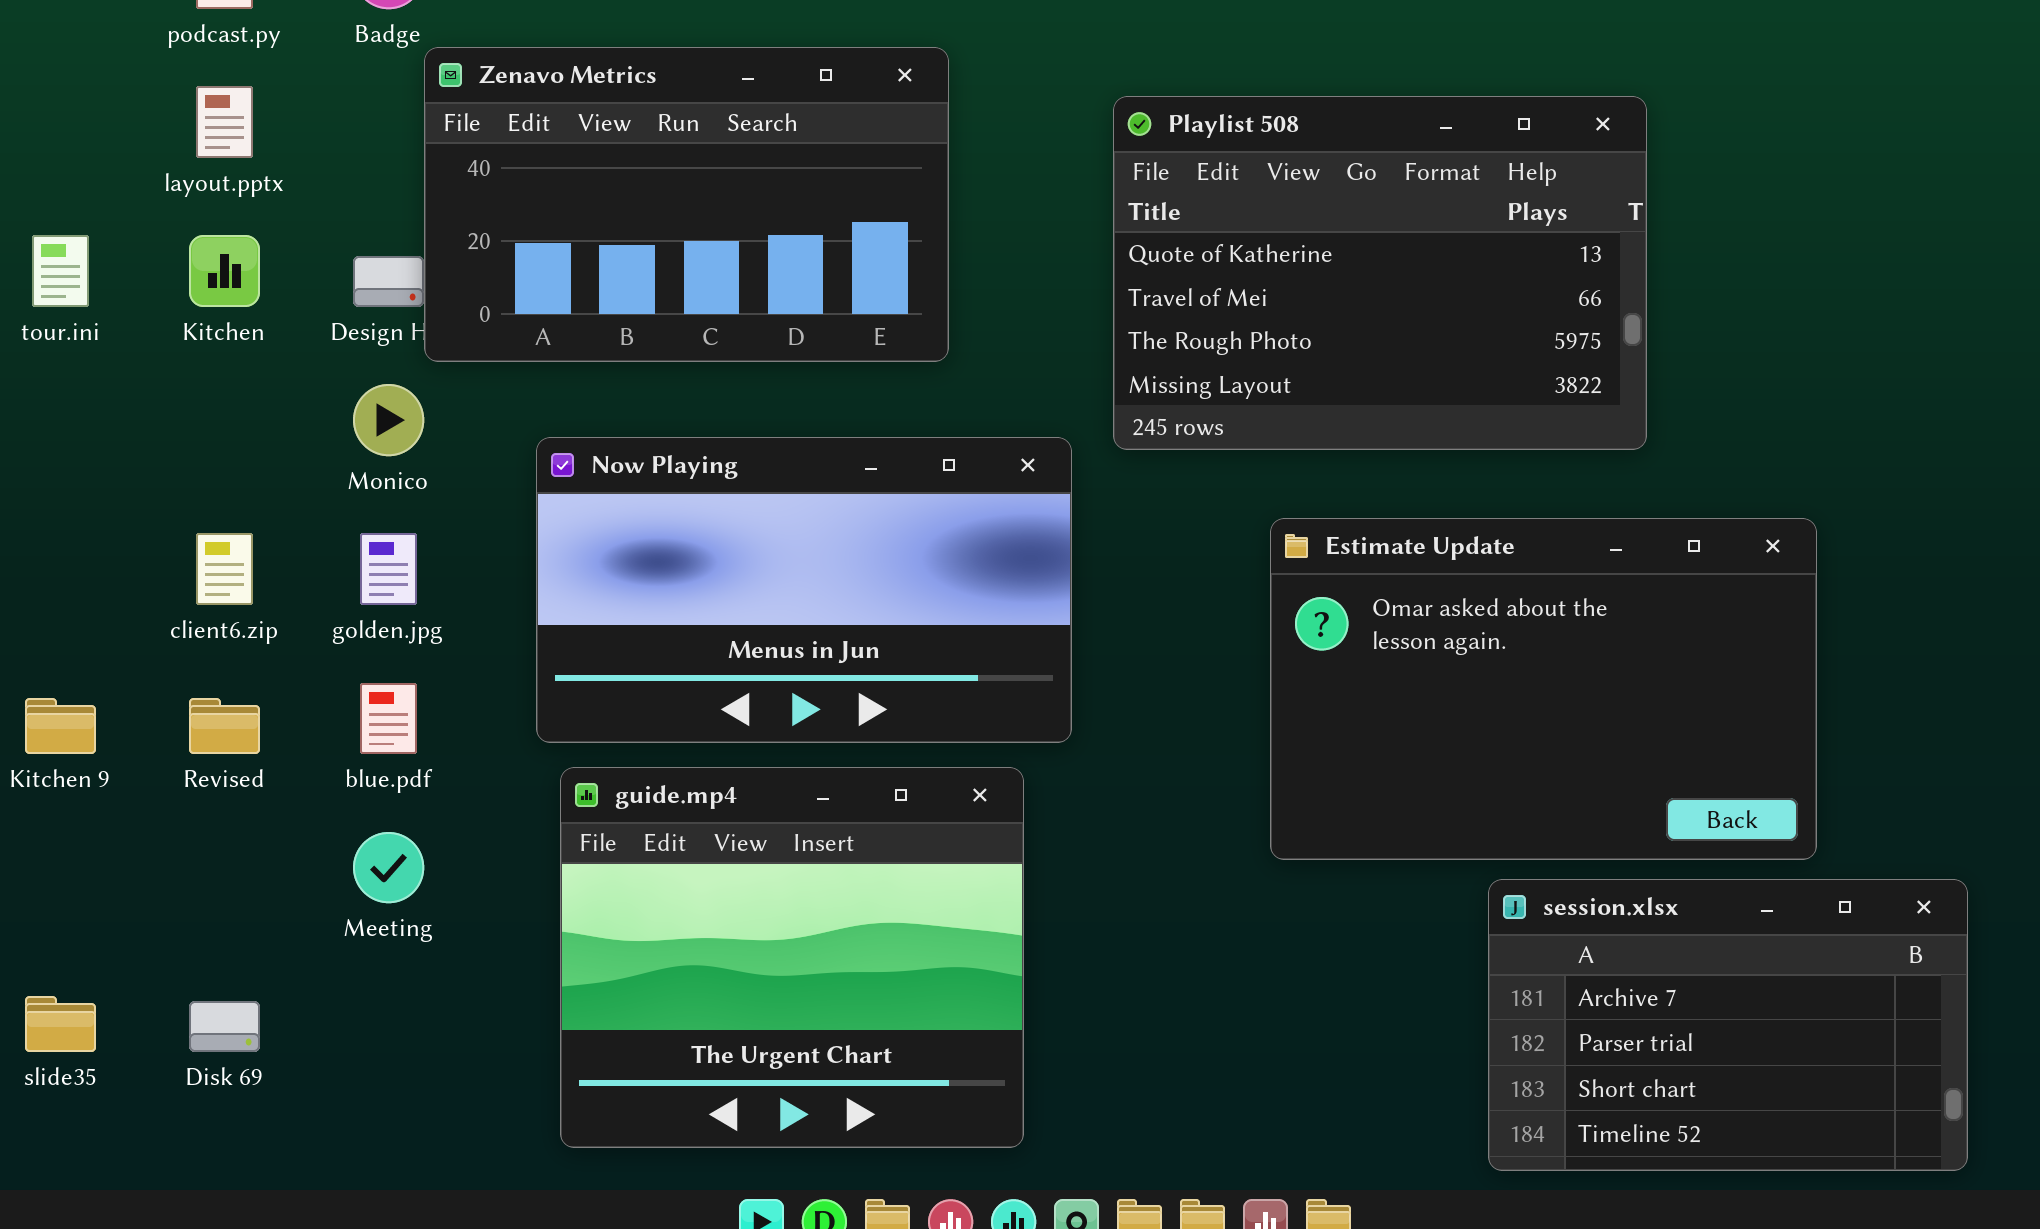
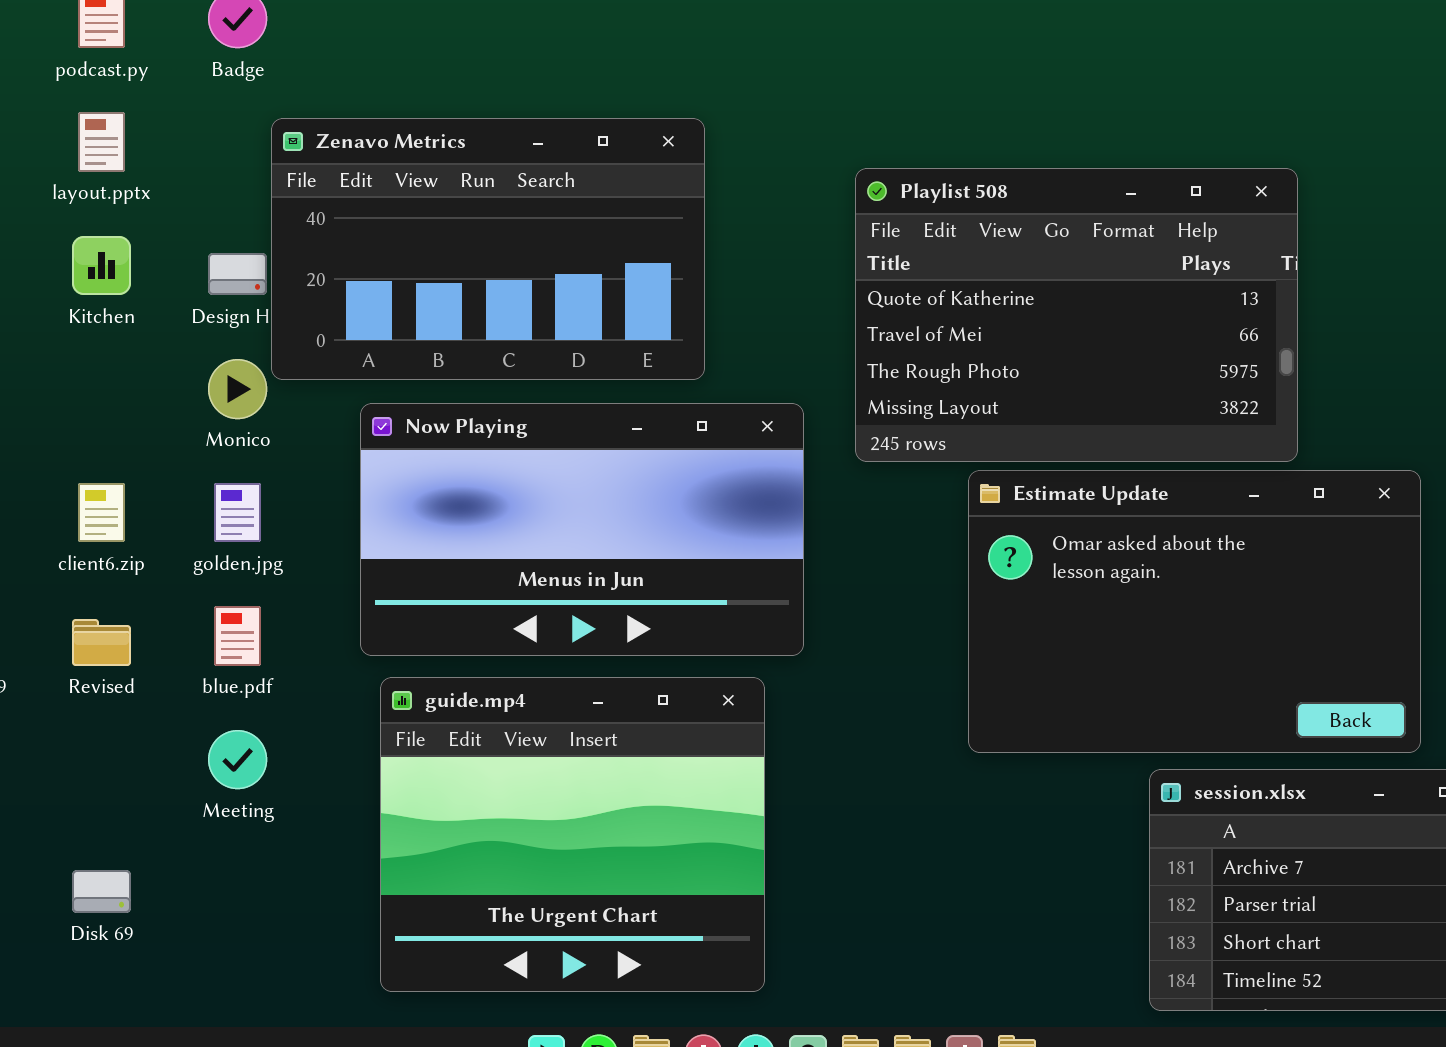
Zenavo Metrics: [424,47,949,362] -> [271,118,705,380], moved
Playlist 508: [1113,96,1647,450] -> [855,168,1298,462], moved

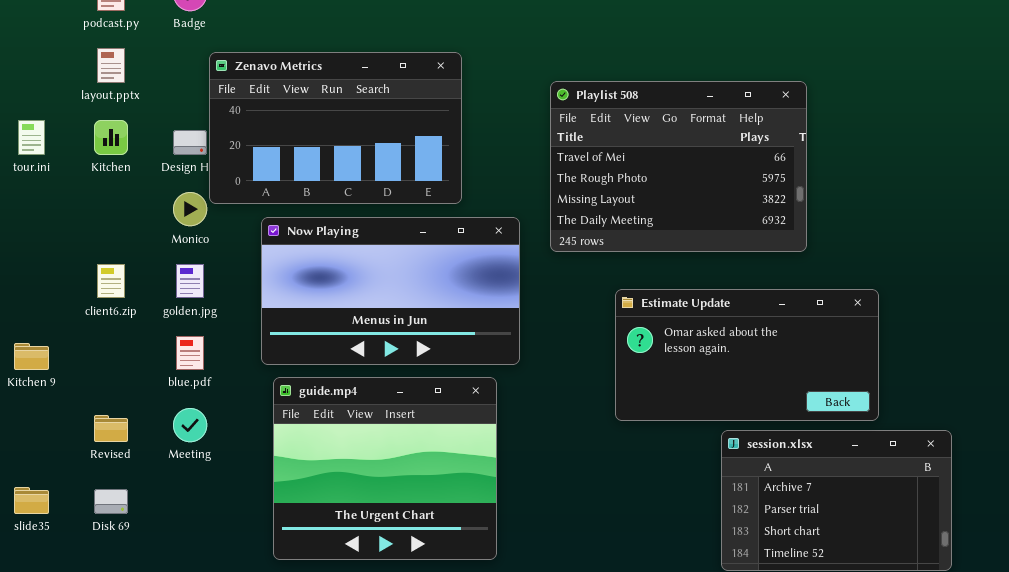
Playlist 508: [855,168,1298,462] -> [550,81,807,252], scrolled down 1 row
Estimate Update: [968,470,1421,753] -> [615,289,879,421], resized
Revised: [72,619,131,666] -> [94,415,128,442], moved

